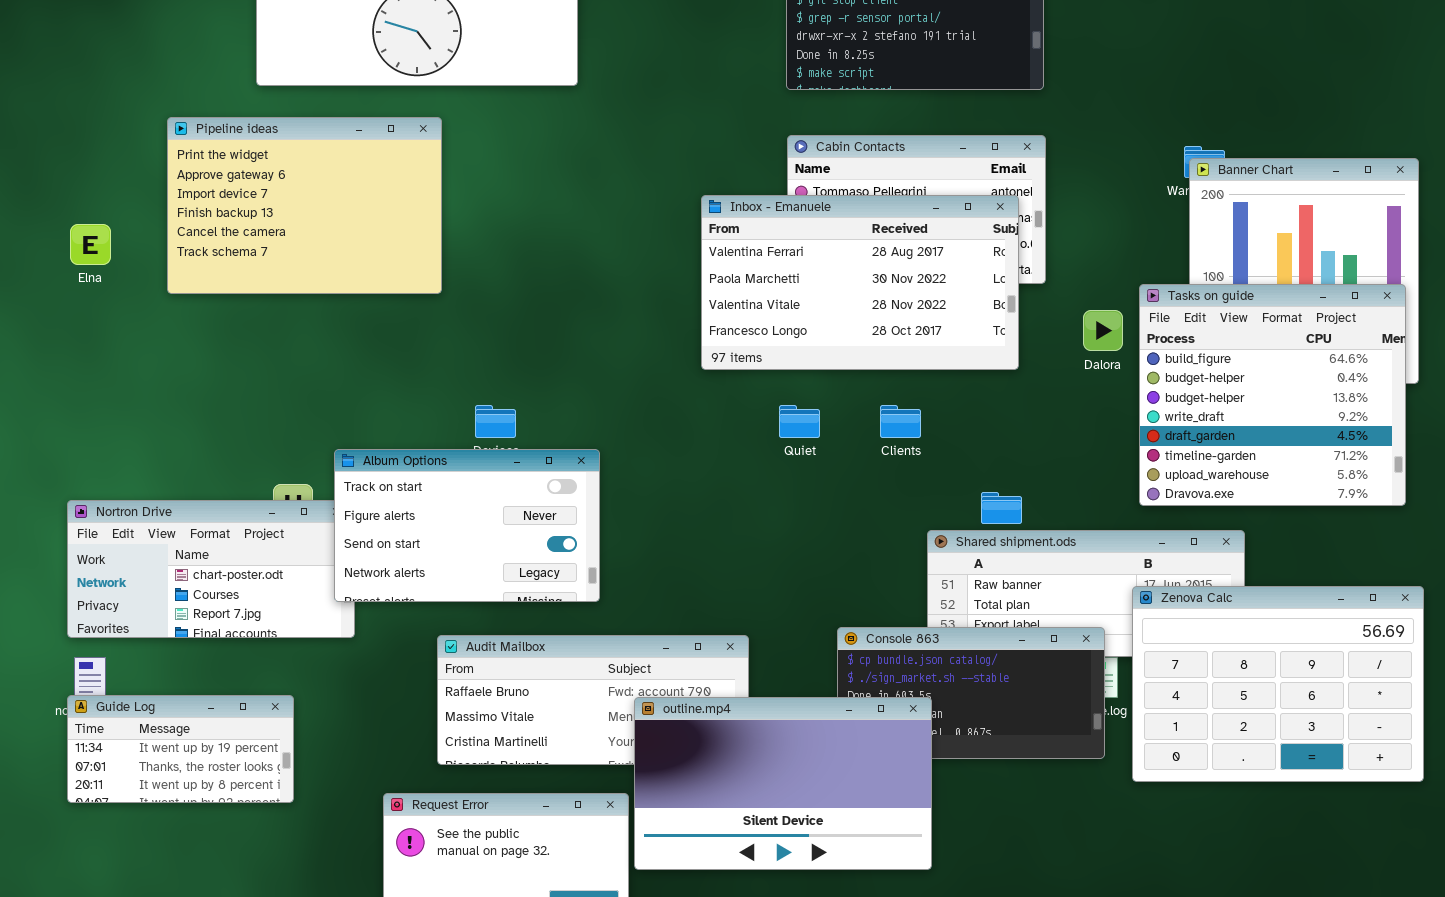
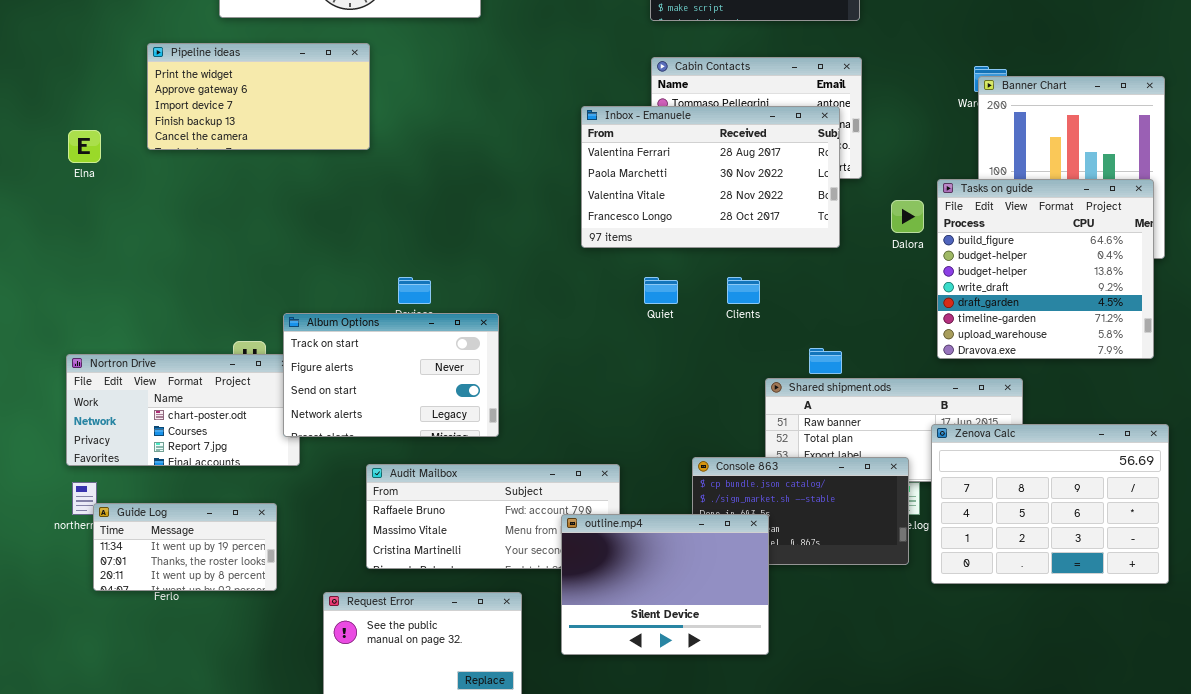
Pipeline ideas: [167,117,442,294] -> [147,43,370,150], resized
Guide Log: [67,695,294,803] -> [93,503,277,591], moved
outline.mp4: [634,697,932,870] -> [561,514,769,655], resized

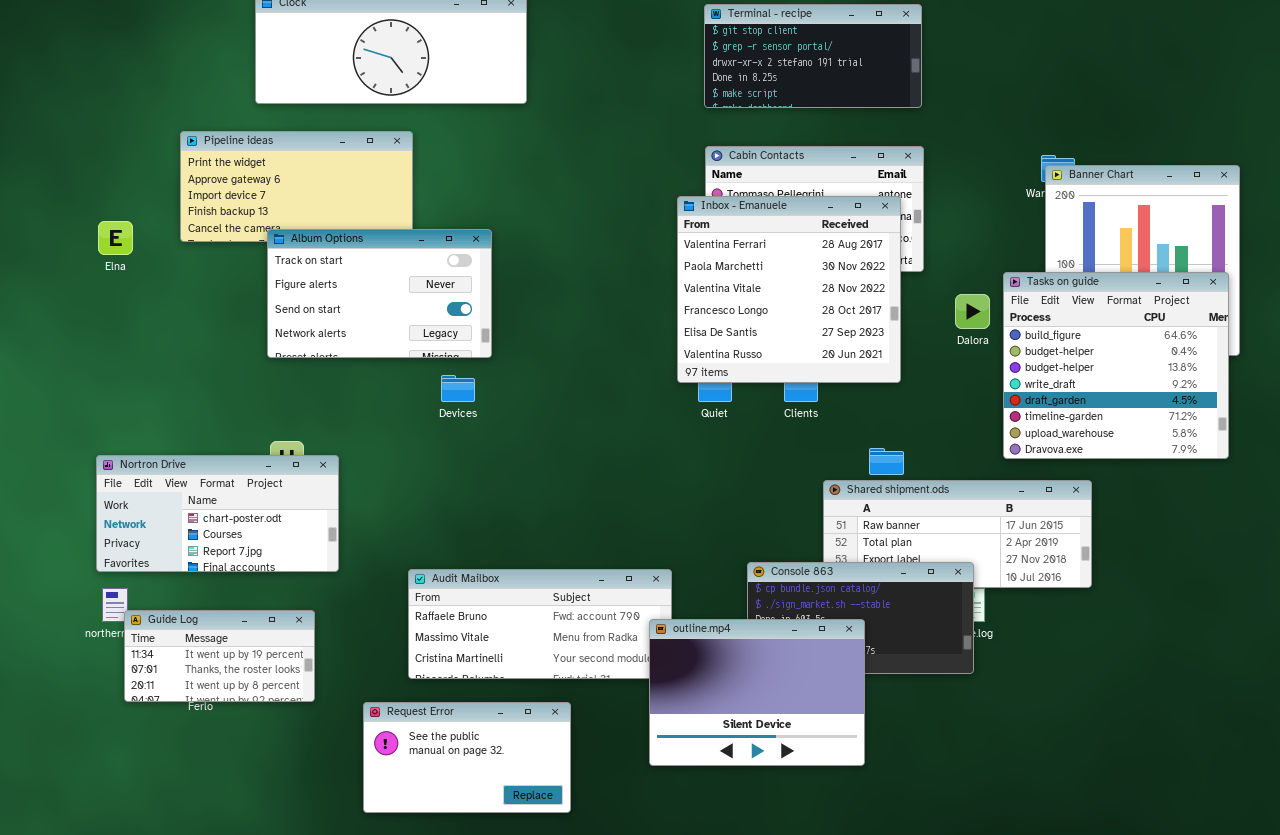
Inbox - Emanuele: [581,106,840,248] -> [677,196,901,383], resized
Album Options: [283,313,499,437] -> [267,229,492,358], moved
Zenova Calc: [931,424,1169,584] -> none, closed
outline.mp4: [561,514,769,655] -> [649,619,865,766], moved

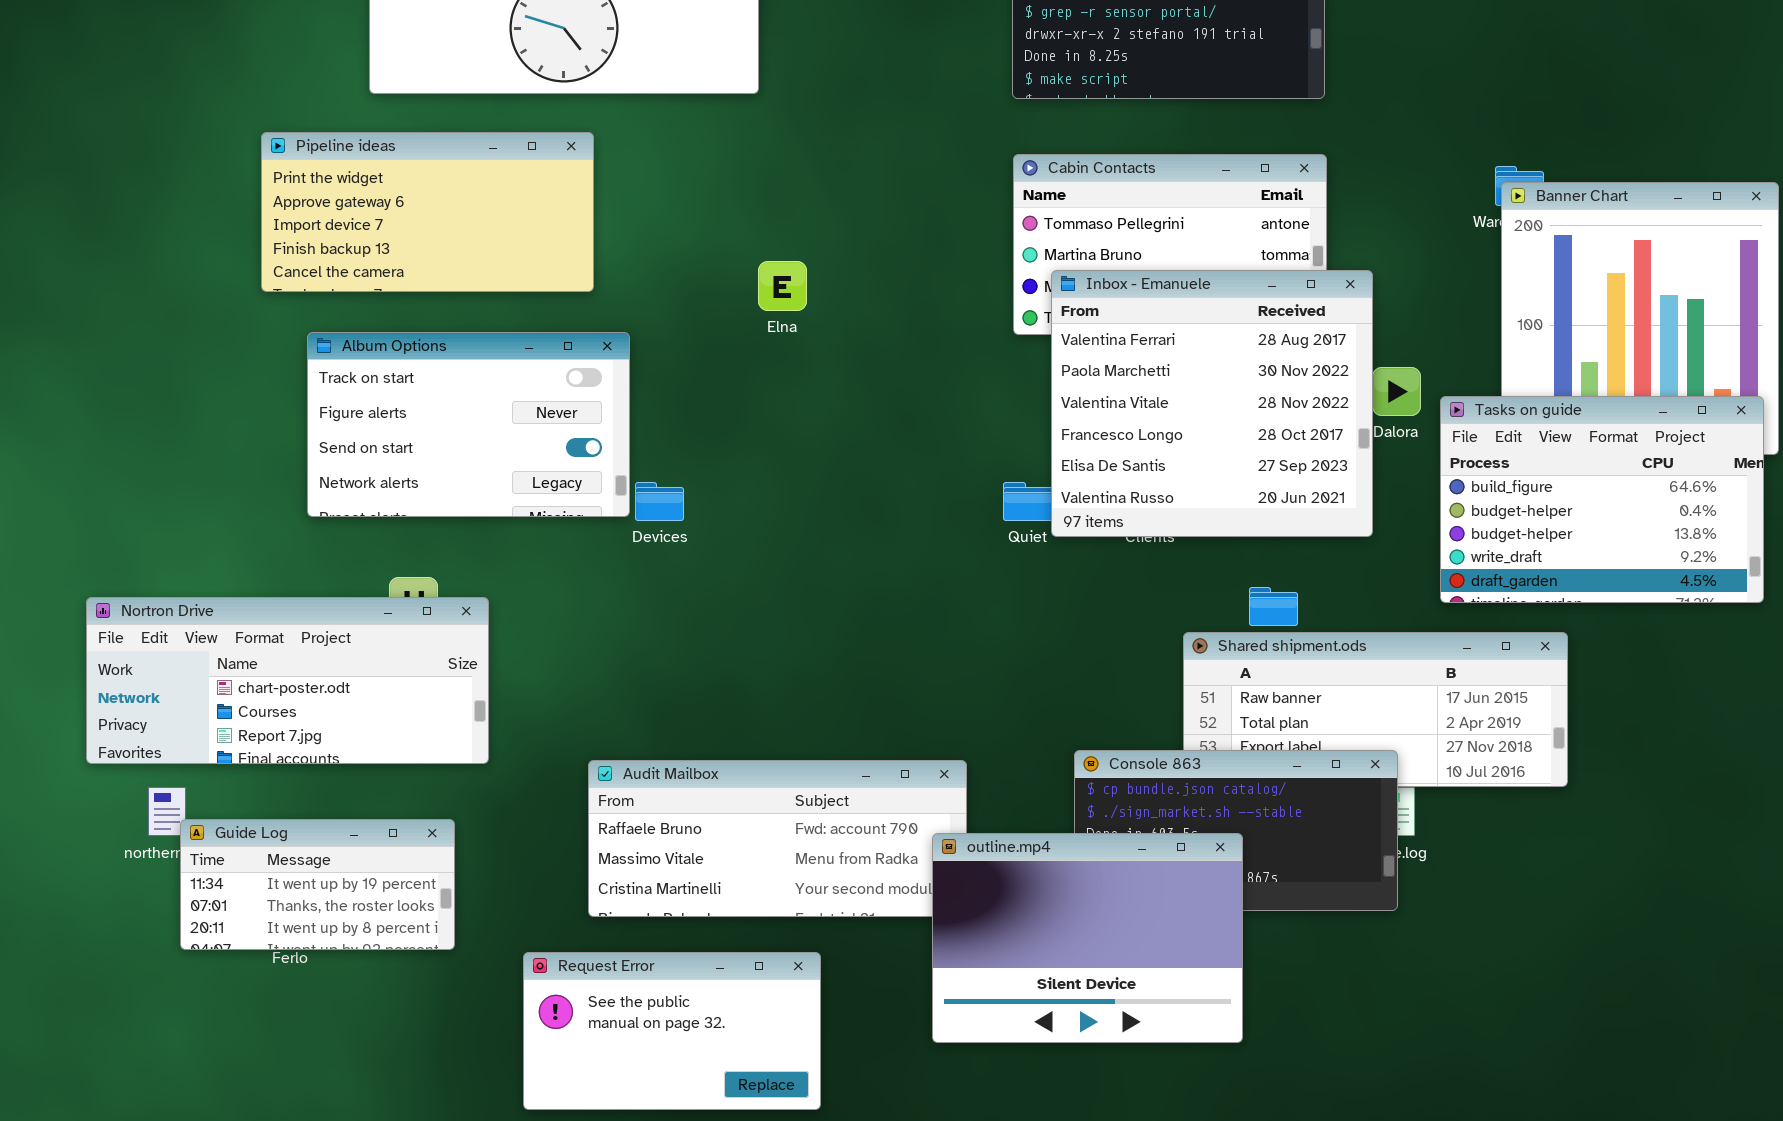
Inbox - Emanuele: [677,196,901,383] -> [1051,270,1373,537], moved
Elna: [98,221,133,255] -> [758,261,807,311], moved
Album Options: [267,229,492,358] -> [307,332,630,517], moved
Tasks on guide: [1003,272,1229,459] -> [1440,396,1764,603], resized
Nortron Drive: [96,455,339,572] -> [86,597,489,764], resized

